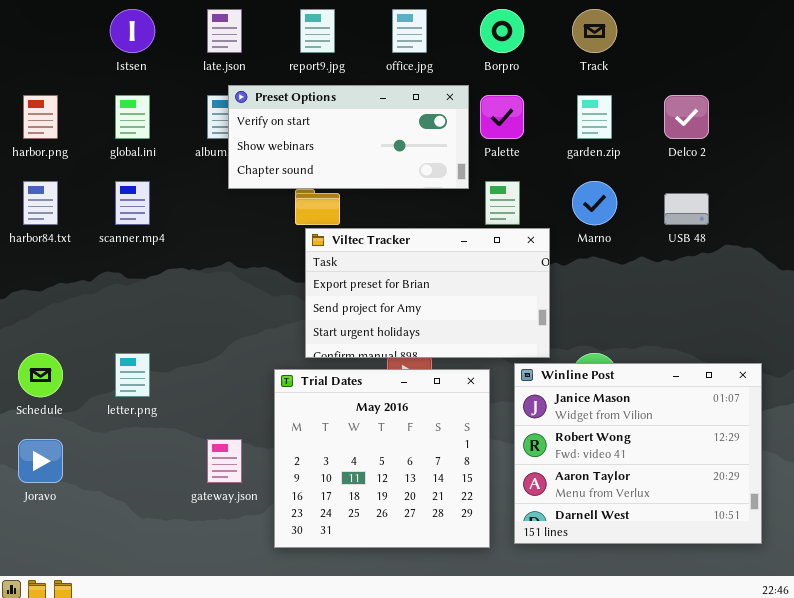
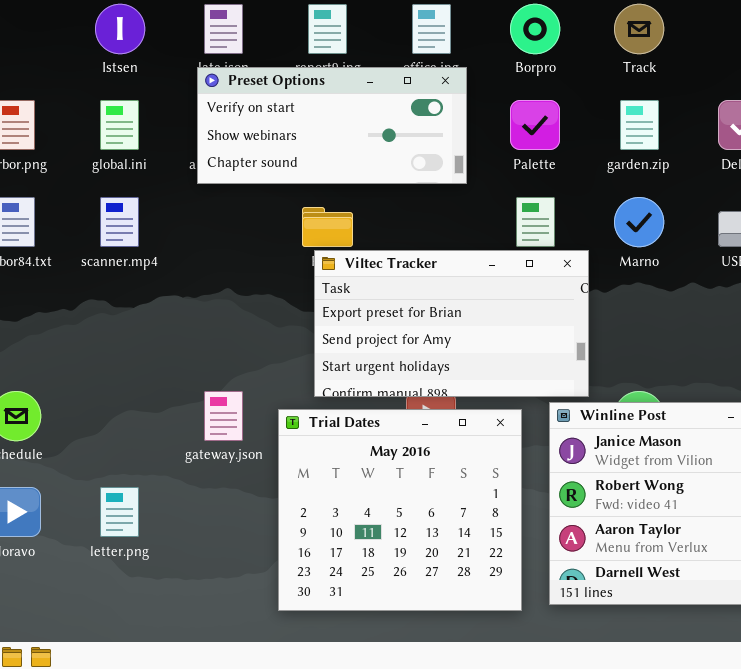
Preset Options: [228,85,469,189] -> [197,67,467,184], moved
letter.png: [115,353,150,397] -> [100,487,139,537], moved
gateway.json: [207,439,242,483] -> [204,391,243,441], moved

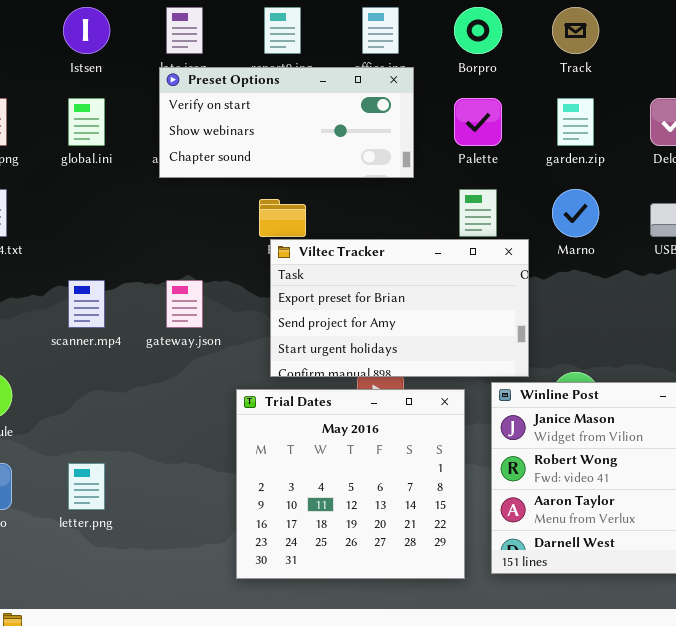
scanner.mp4: [100,197,139,247] -> [68,280,105,328], moved
gateway.json: [204,391,243,441] -> [166,280,203,328], moved

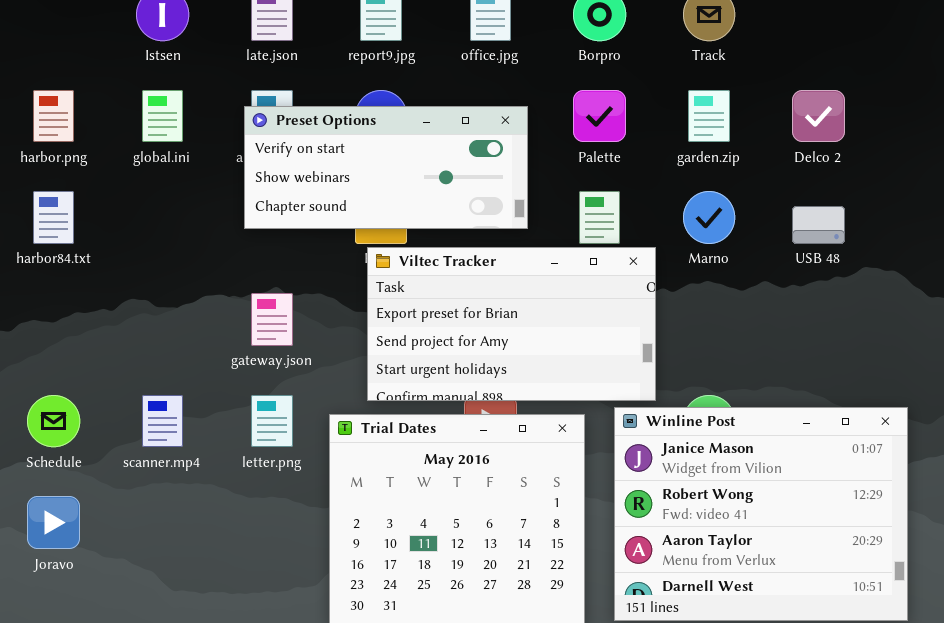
Preset Options: [159,67,414,178] -> [244,106,528,229], moved
scanner.mp4: [68,280,105,328] -> [142,395,183,447], moved
letter.png: [68,463,105,510] -> [251,395,293,447], moved

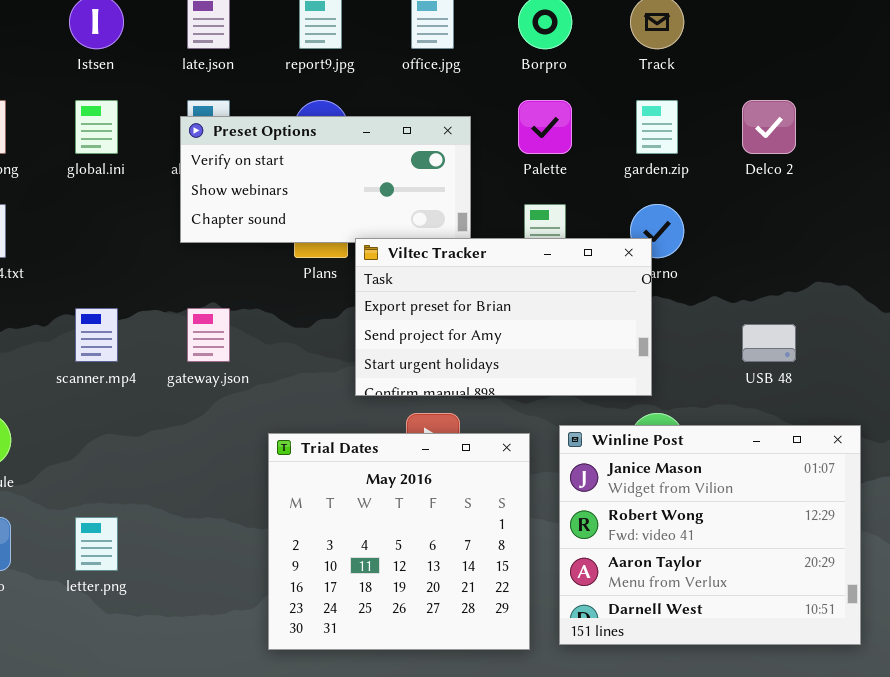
USB 48: [792,206,845,244] -> [742,324,796,362], moved
Viltec Tracker: [367,247,656,401] -> [355,238,652,396], moved
scanner.mp4: [142,395,183,447] -> [75,308,118,362], moved
letter.png: [251,395,293,447] -> [75,517,118,571], moved

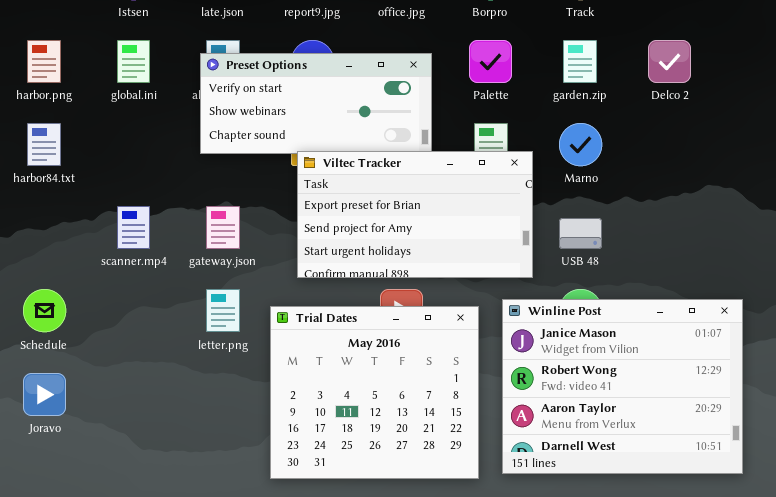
Viltec Tracker: [355,238,652,396] -> [297,151,533,278], moved
USB 48: [742,324,796,362] -> [559,218,602,249], moved
letter.png: [75,517,118,571] -> [206,289,240,332], moved

